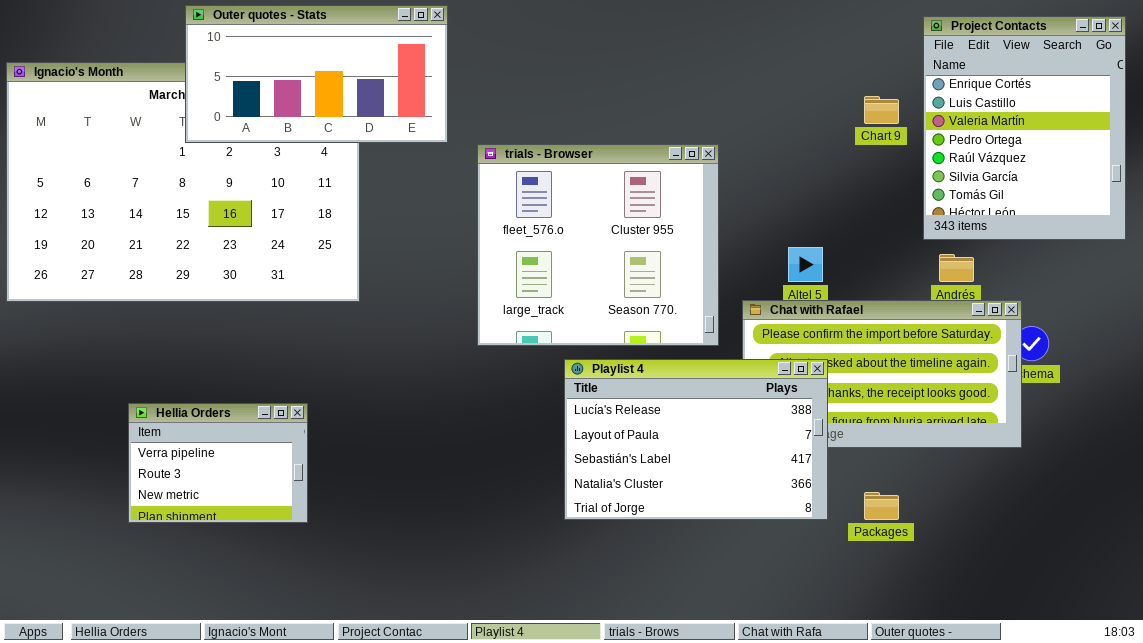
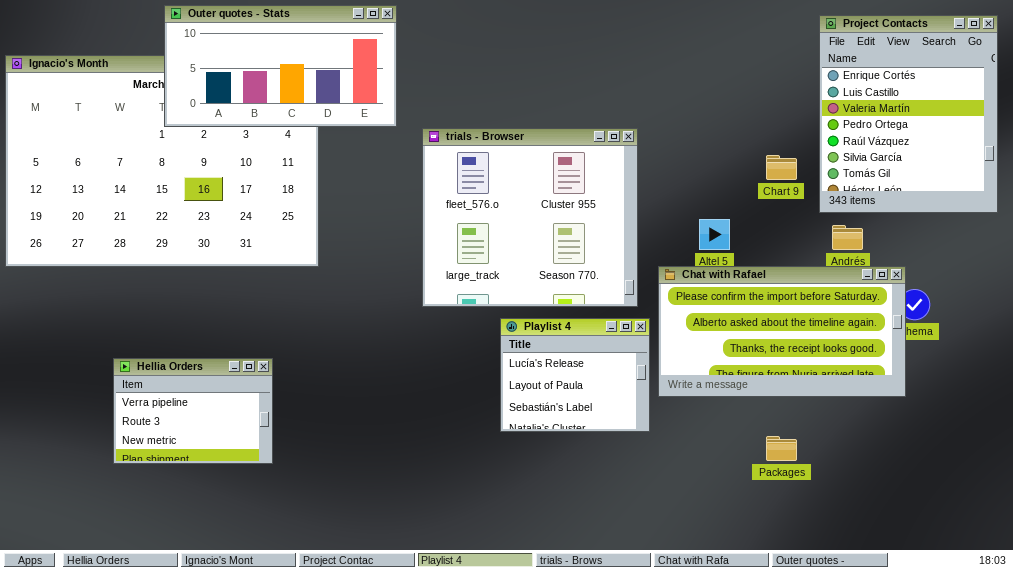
Chart 9: [864,96,899,124] -> [766,155,797,180], moved
Playlist 4: [564,359,828,520] -> [500,318,650,432], resized

